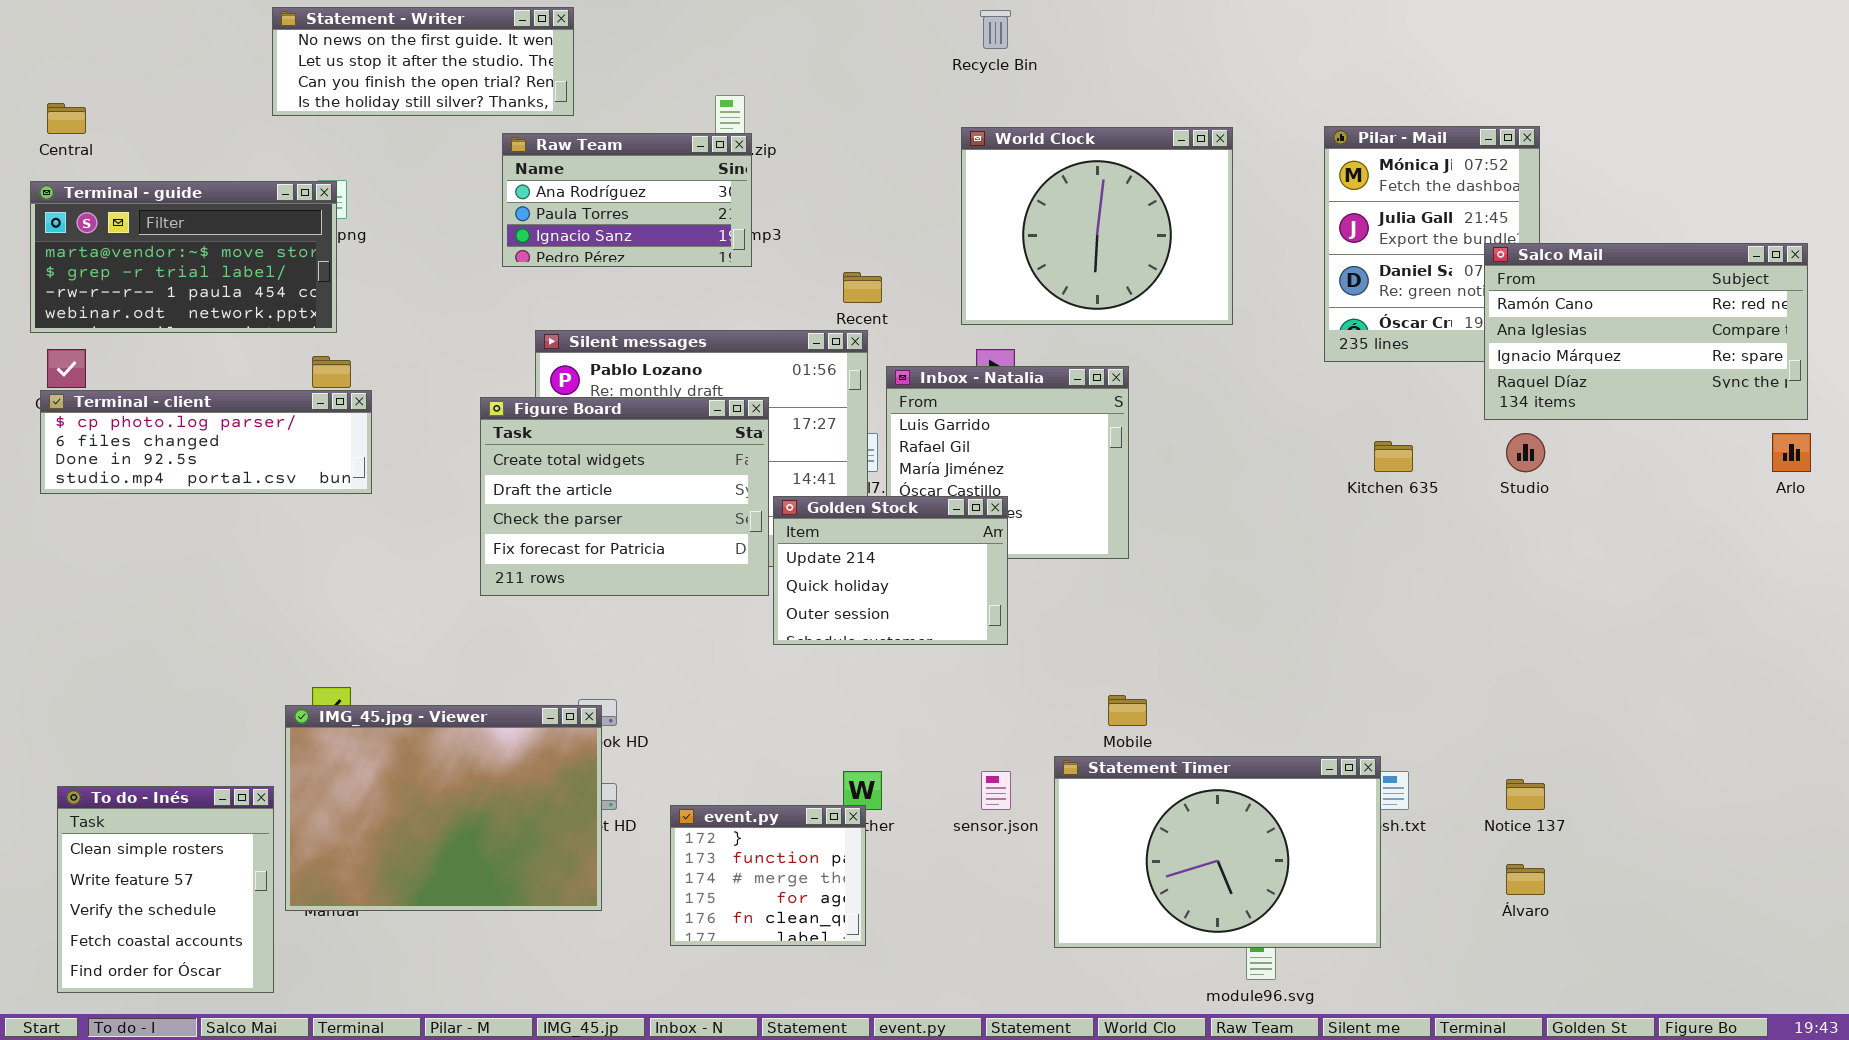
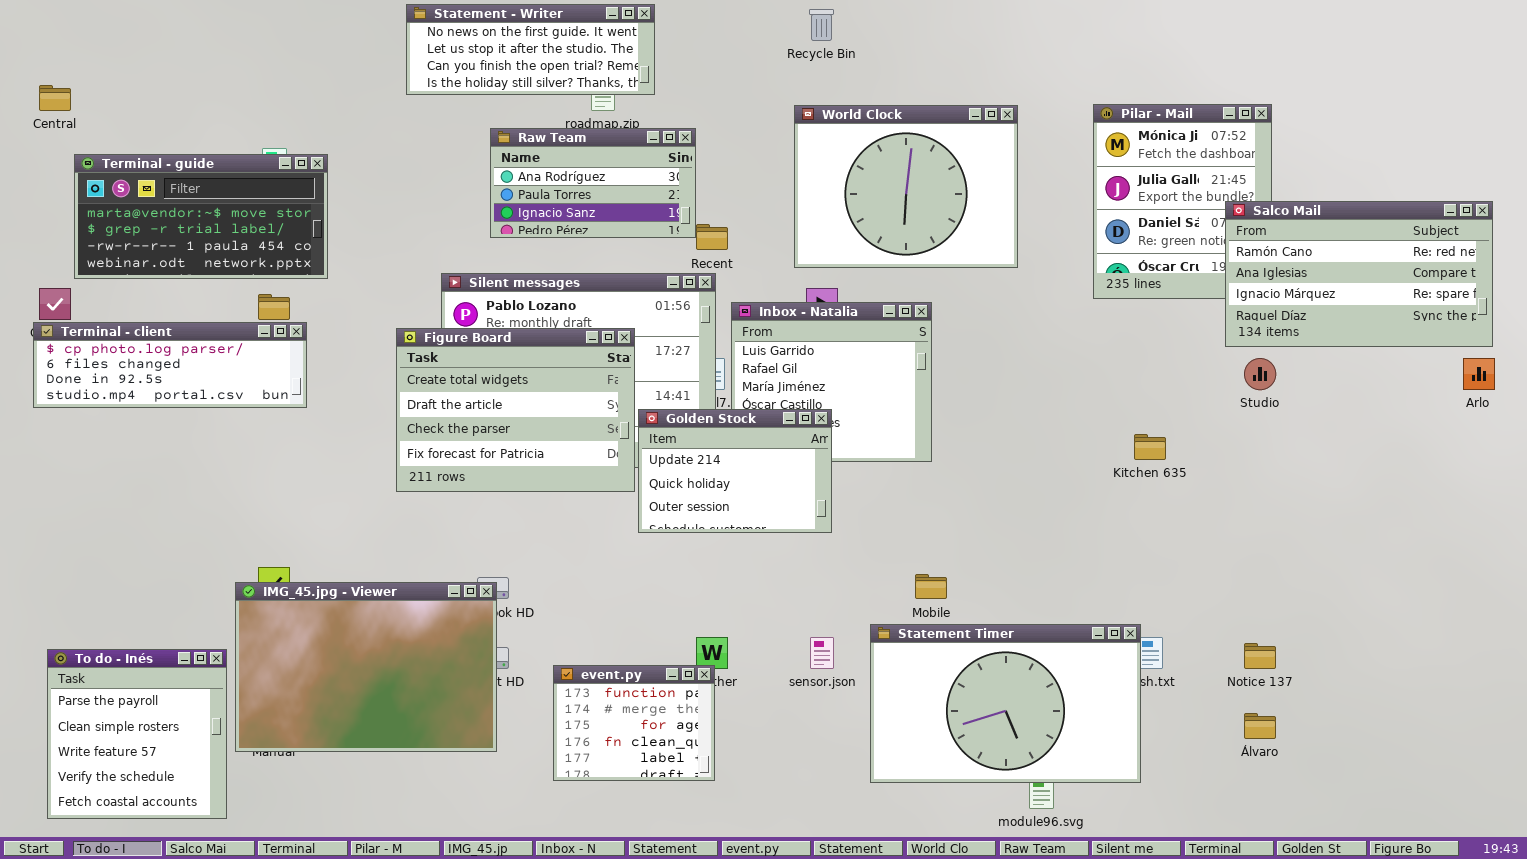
Statement - Writer: [272,7,574,116] -> [406,4,655,95], moved
Raw Team: [502,133,752,267] -> [490,128,696,238], moved
Terminal - guide: [30,181,337,333] -> [74,154,328,279], moved
Kitchen 635: [1374,441,1413,472] -> [1134,434,1166,460], moved
To do - Inés: [57,786,274,993] -> [47,649,227,819], scrolled up 1 row
event.py: [670,805,866,946] -> [553,665,715,781], scrolled down 1 row

